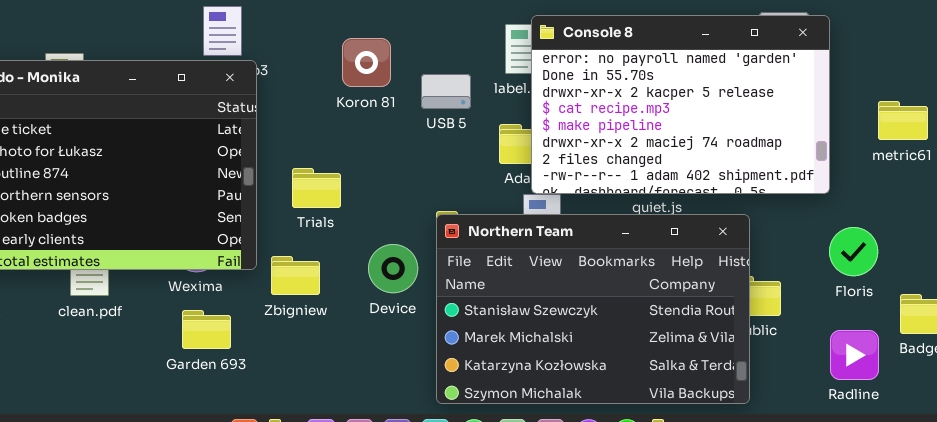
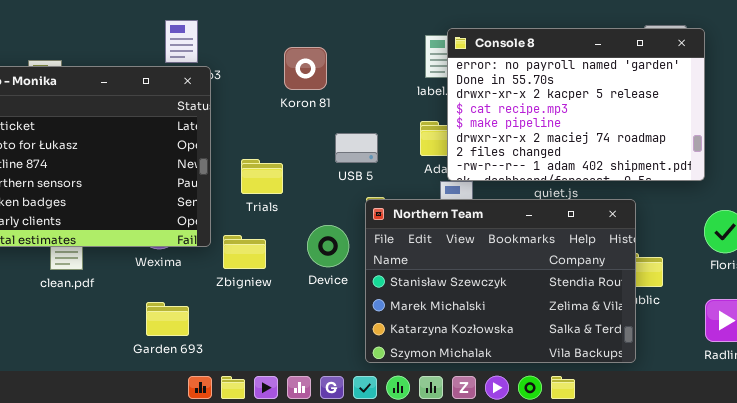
USB 5: [421,74,471,109] -> [335,133,378,163], moved
Garden 693: [182,310,231,349] -> [146,302,189,336], moved

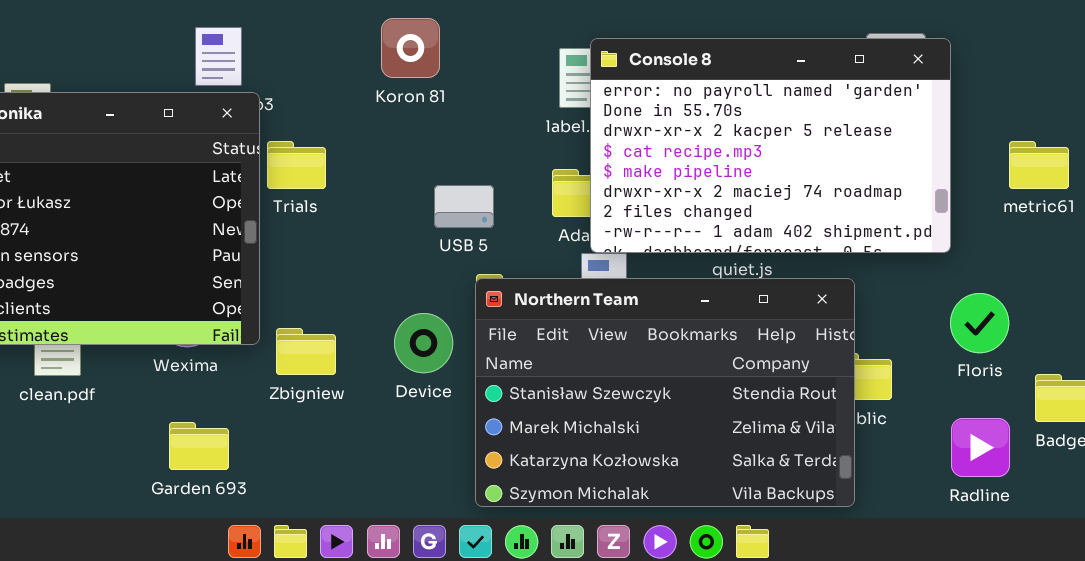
Koron 81: [284,47,327,90] -> [381,18,440,78], moved
Trials: [241,159,283,194] -> [267,141,326,189], moved

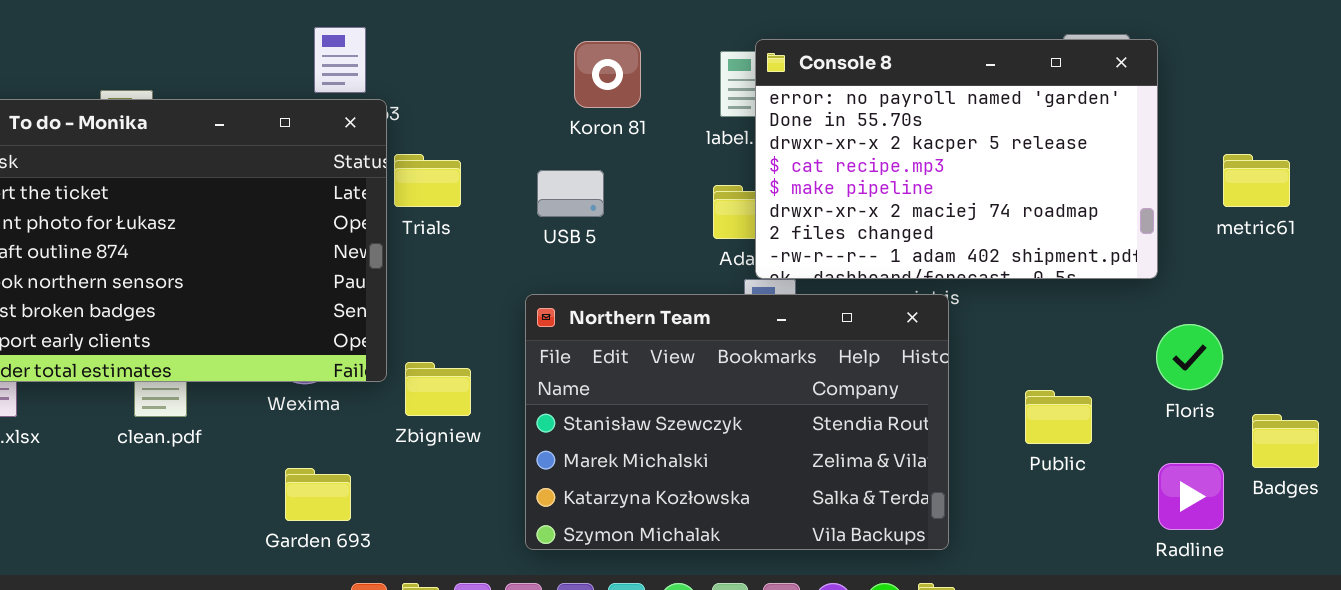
Koron 81: [381,18,440,78] -> [574,41,641,108], moved
USB 5: [434,185,494,228] -> [537,170,604,217], moved
Northern Team: [475,278,855,507] -> [525,294,949,550], moved

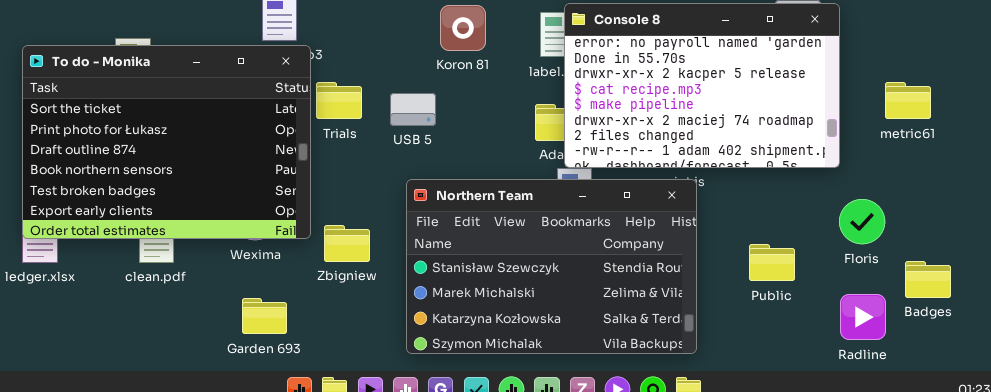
USB 5: [537,170,604,217] -> [390,93,436,126], moved

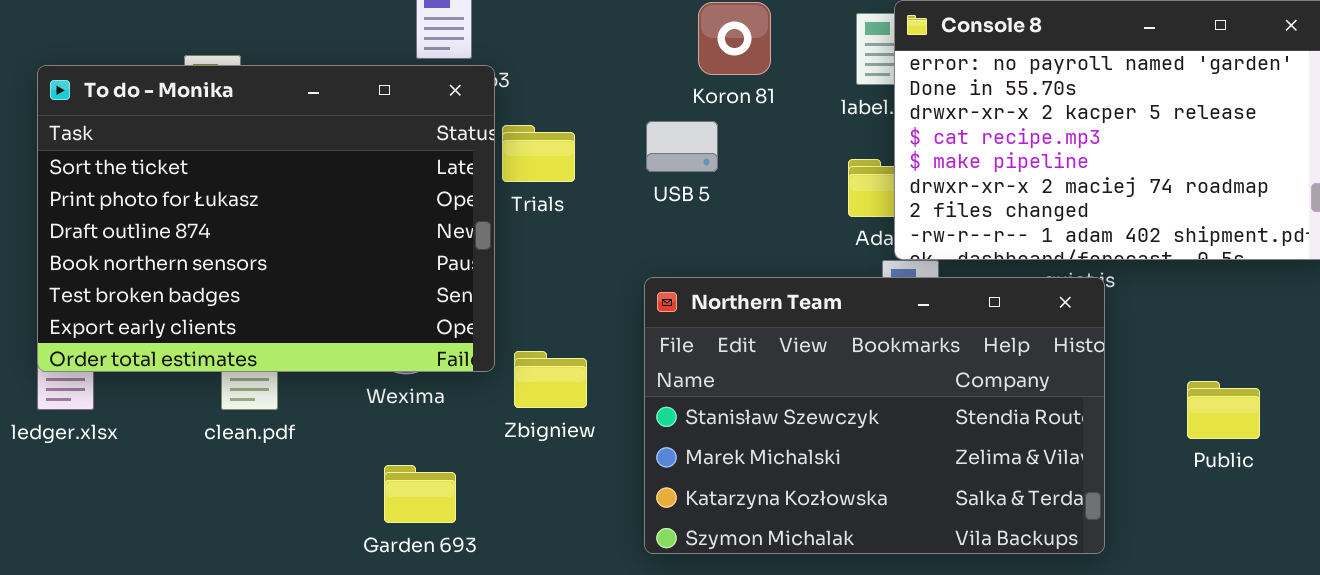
USB 5: [390,93,436,126] -> [646,121,718,172], moved

